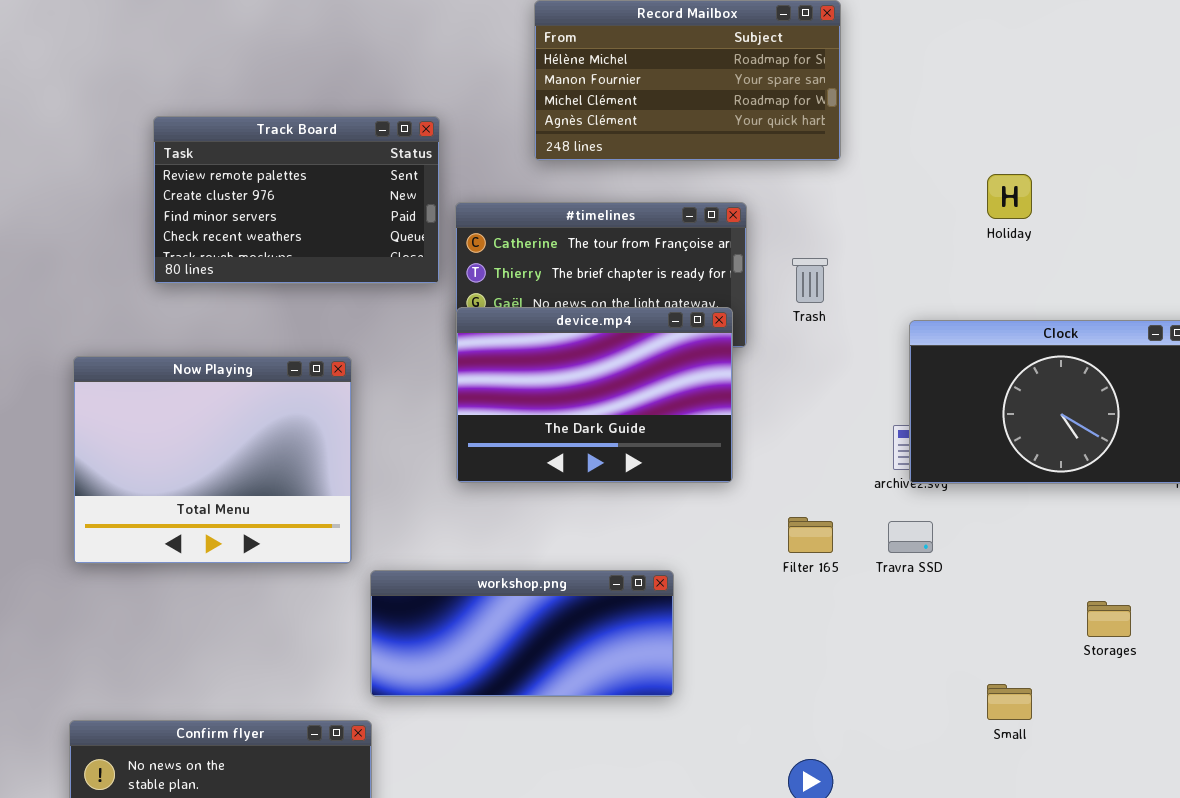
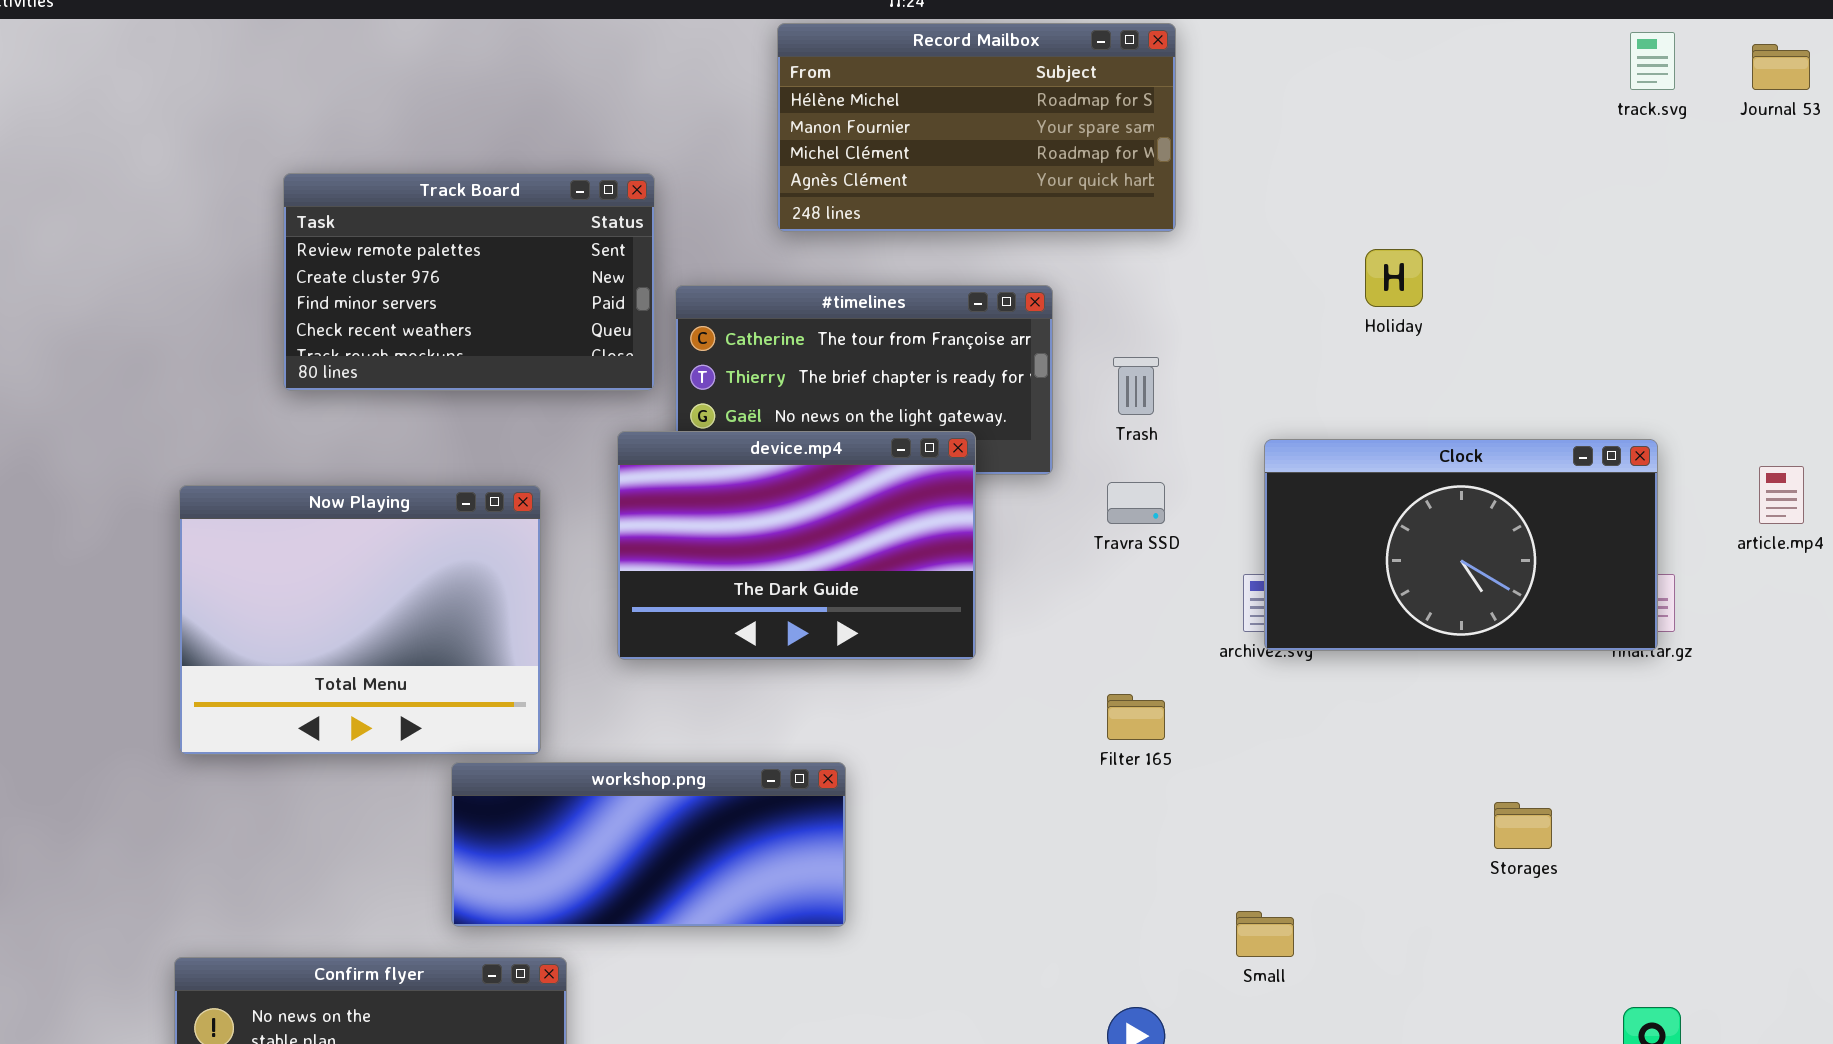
device.mp4: [456,307,733,483] -> [617,431,976,660], moved
Travra SSD: [888,521,933,553] -> [1107,482,1165,524], moved
workshop.png: [370,570,674,697] -> [451,762,846,927], moved
Small: [987,684,1032,720] -> [1236,911,1294,957], moved

